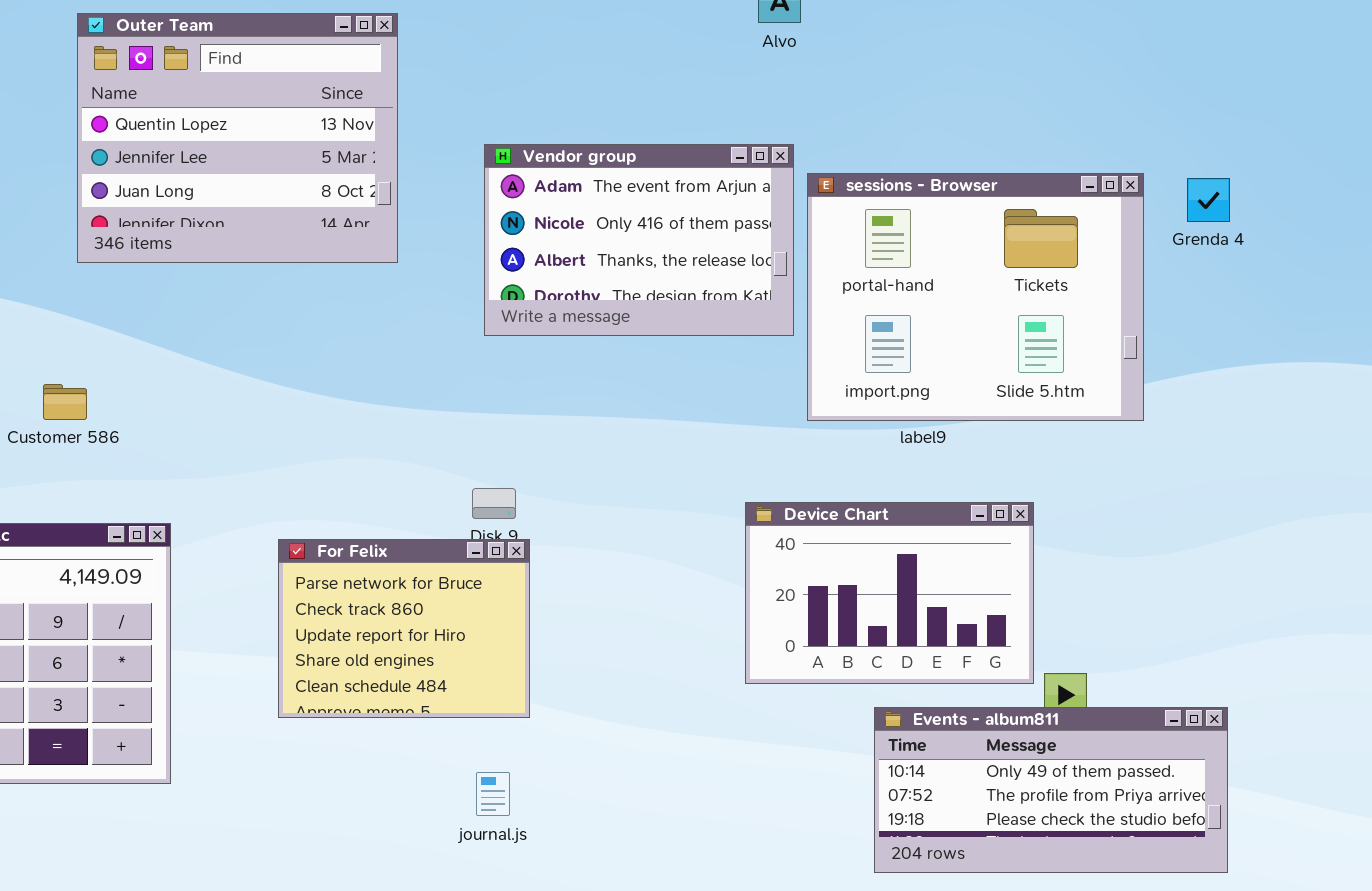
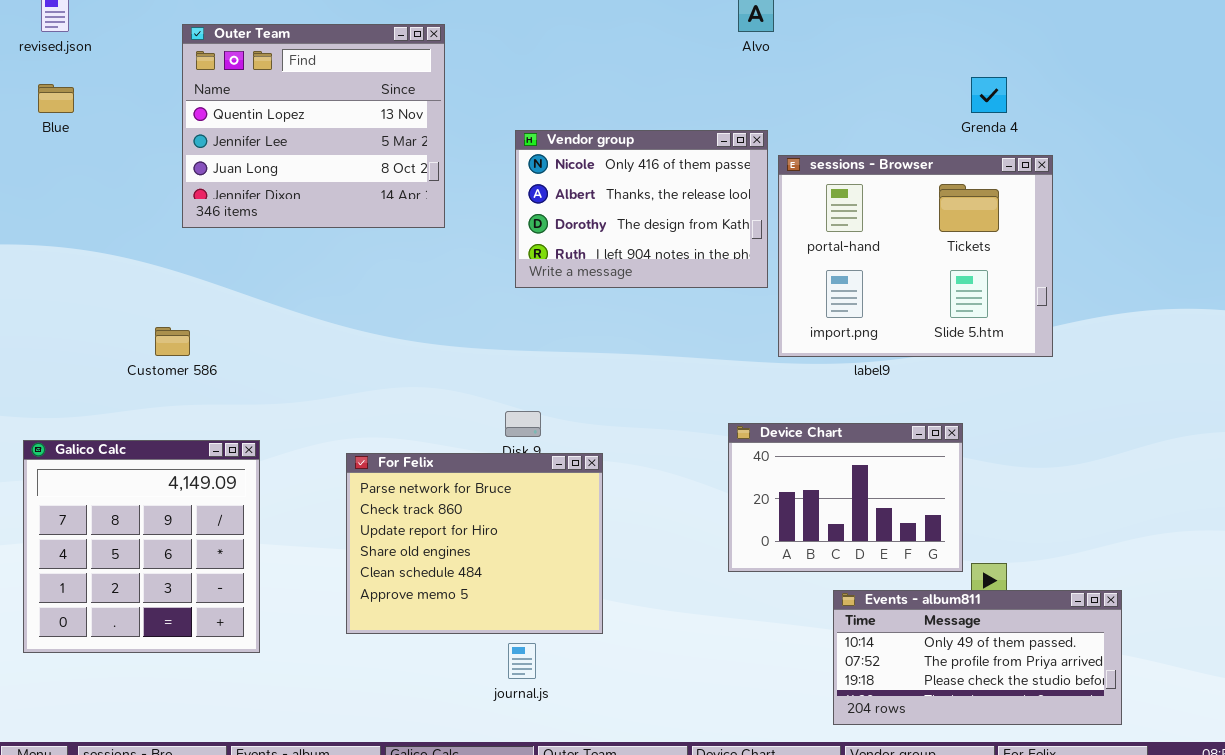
Vendor group: [484,144,794,336] -> [515,130,768,288], scrolled down 1 row
Grenda 4: [1187,178,1230,222] -> [971,77,1007,113], moved
For Felix: [278,539,530,718] -> [346,453,603,634], resized

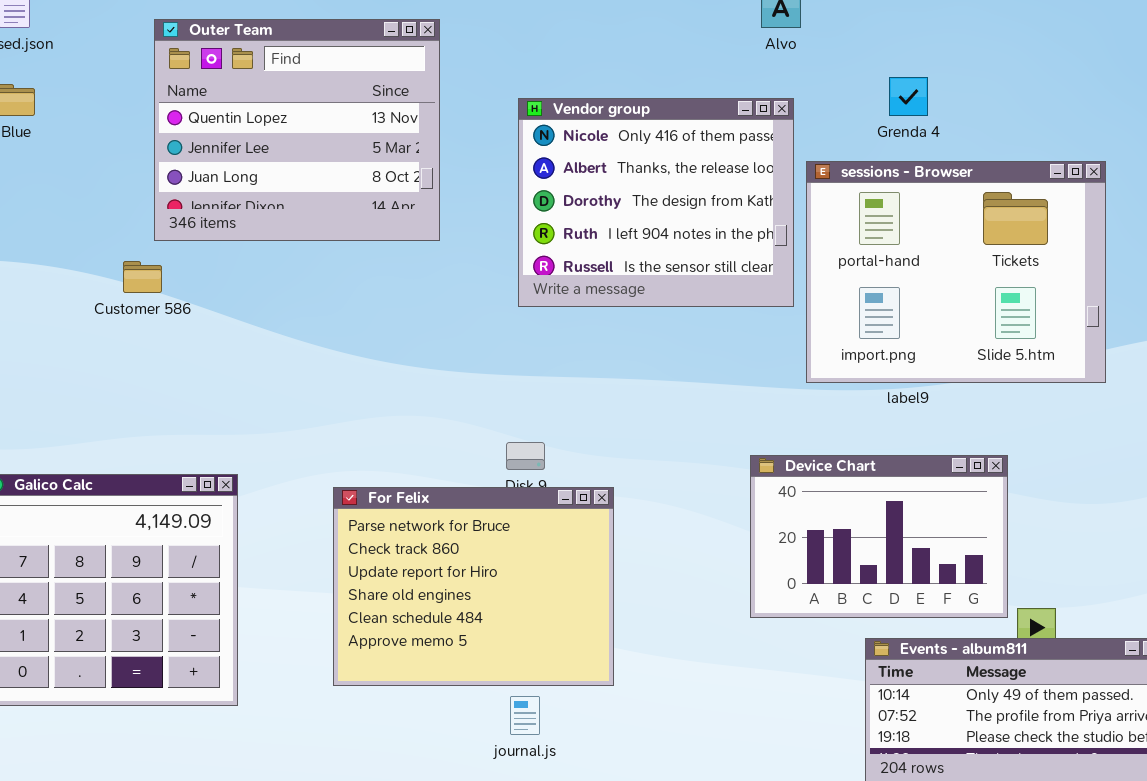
Grenda 4: [971,77,1007,113] -> [889,77,928,116], moved
Vendor group: [515,130,768,288] -> [518,98,794,307], resized
Customer 586: [155,327,190,356] -> [123,261,162,293], moved

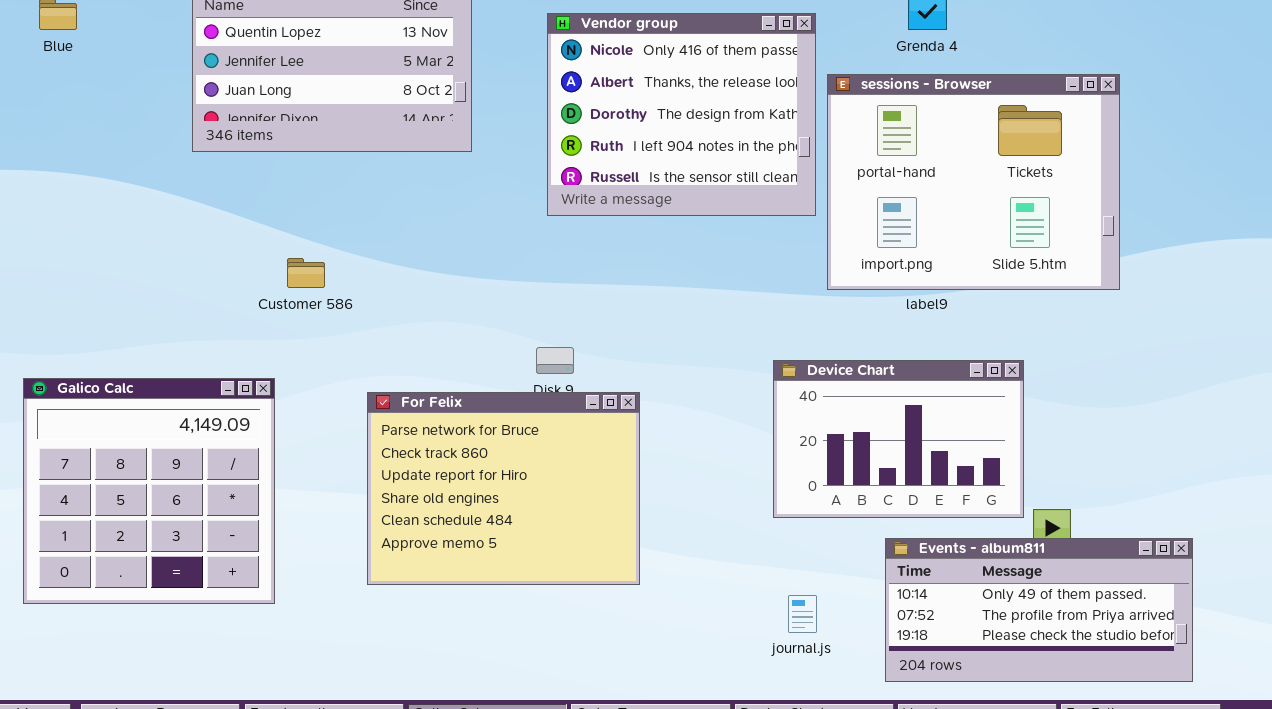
Customer 586: [123,261,162,293] -> [287,258,325,288], moved
journal.js: [510,696,540,735] -> [788,595,817,633], moved

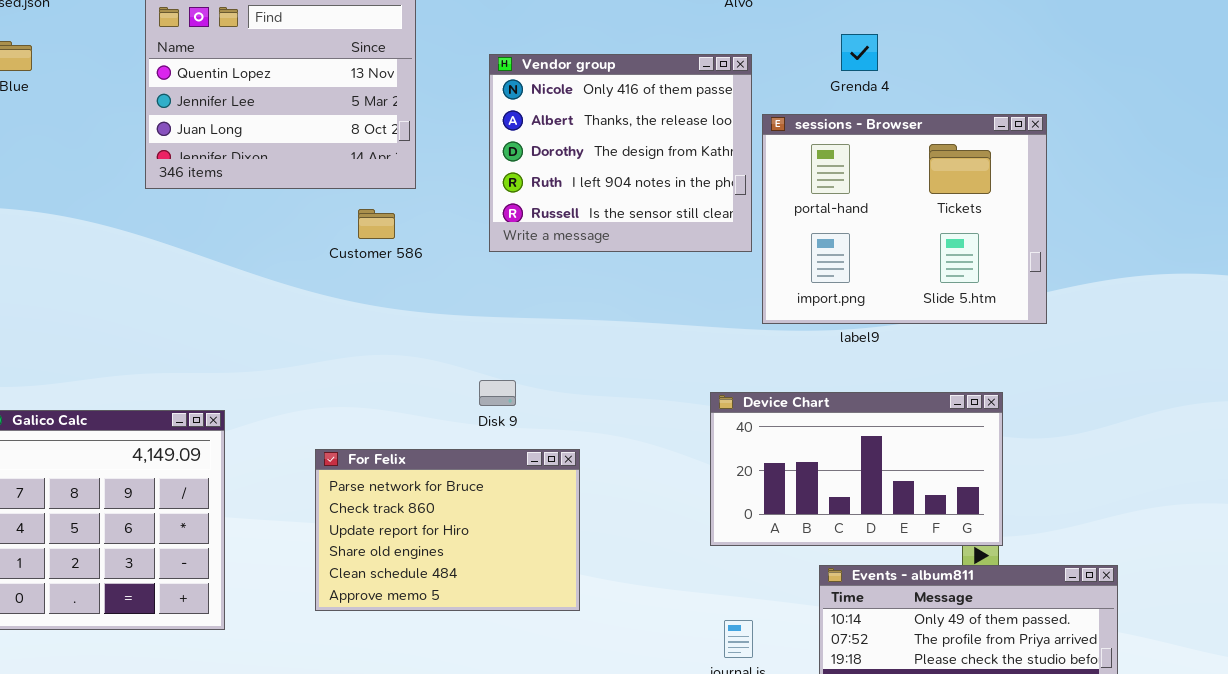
Customer 586: [287,258,325,288] -> [358,209,395,239], moved
Device Chart: [773,360,1024,518] -> [710,392,1003,546], resized
For Felix: [367,392,640,585] -> [315,449,580,611], resized

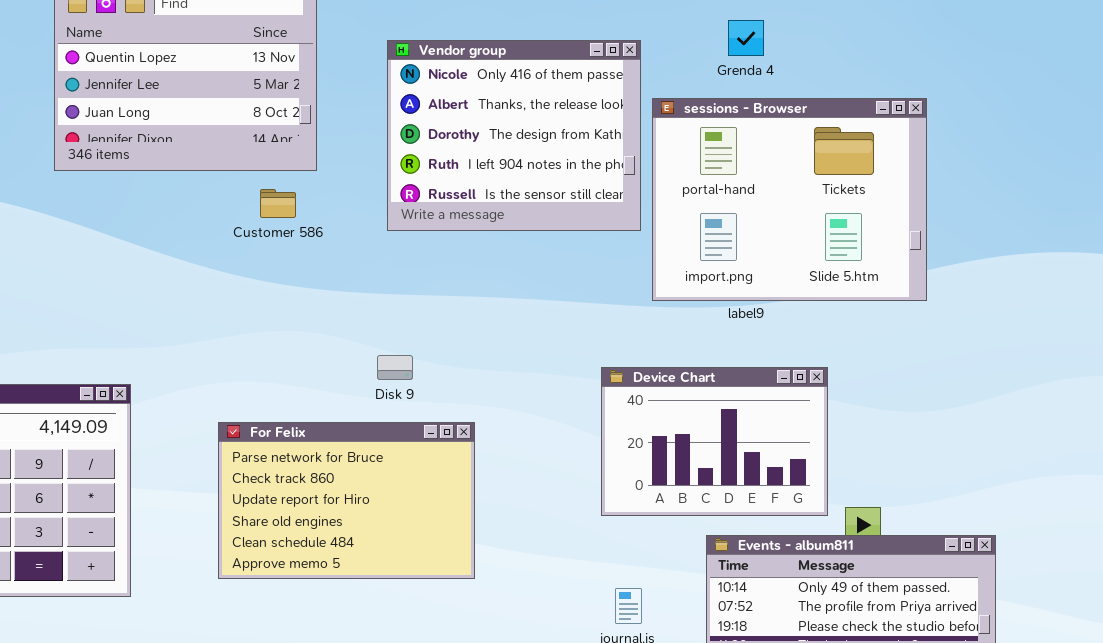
Device Chart: [710,392,1003,546] -> [601,367,828,516], resized

